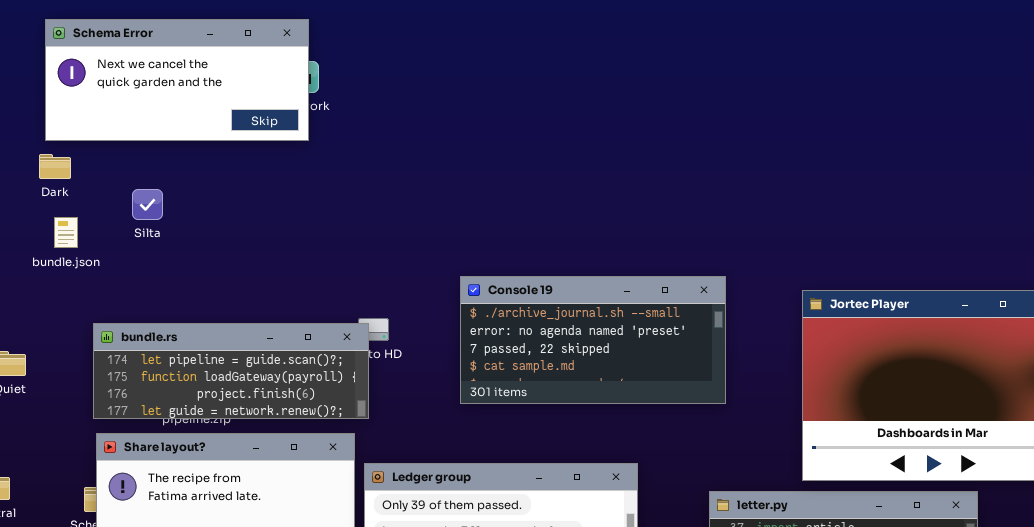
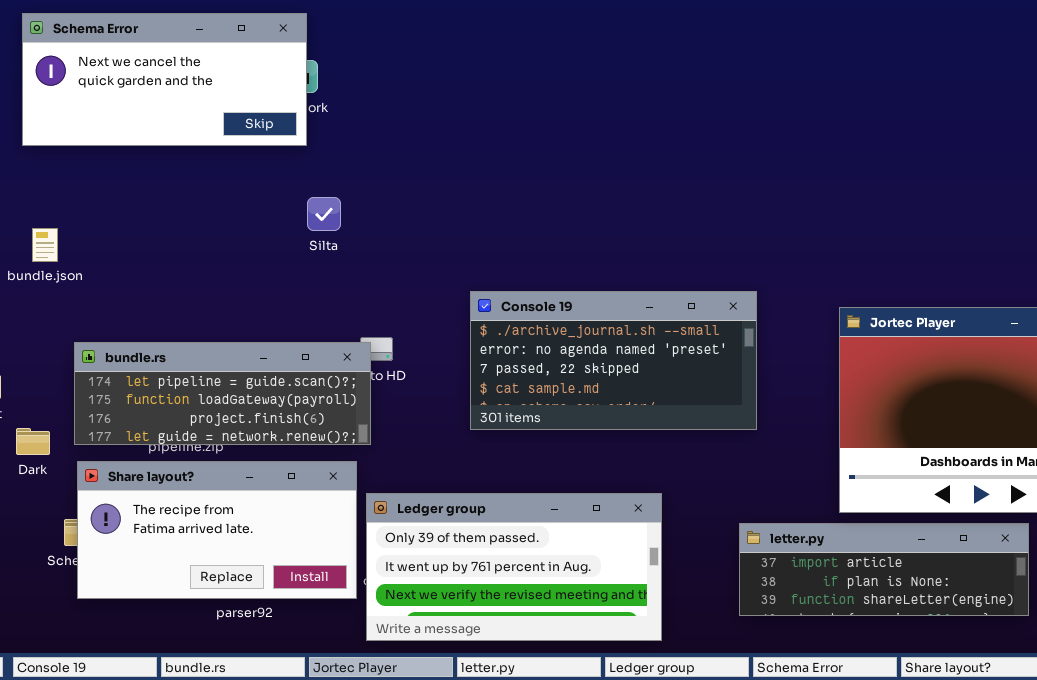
Dark: [39,154,71,179] -> [16,428,50,455], moved
Silta: [132,189,163,220] -> [307,197,341,231], moved

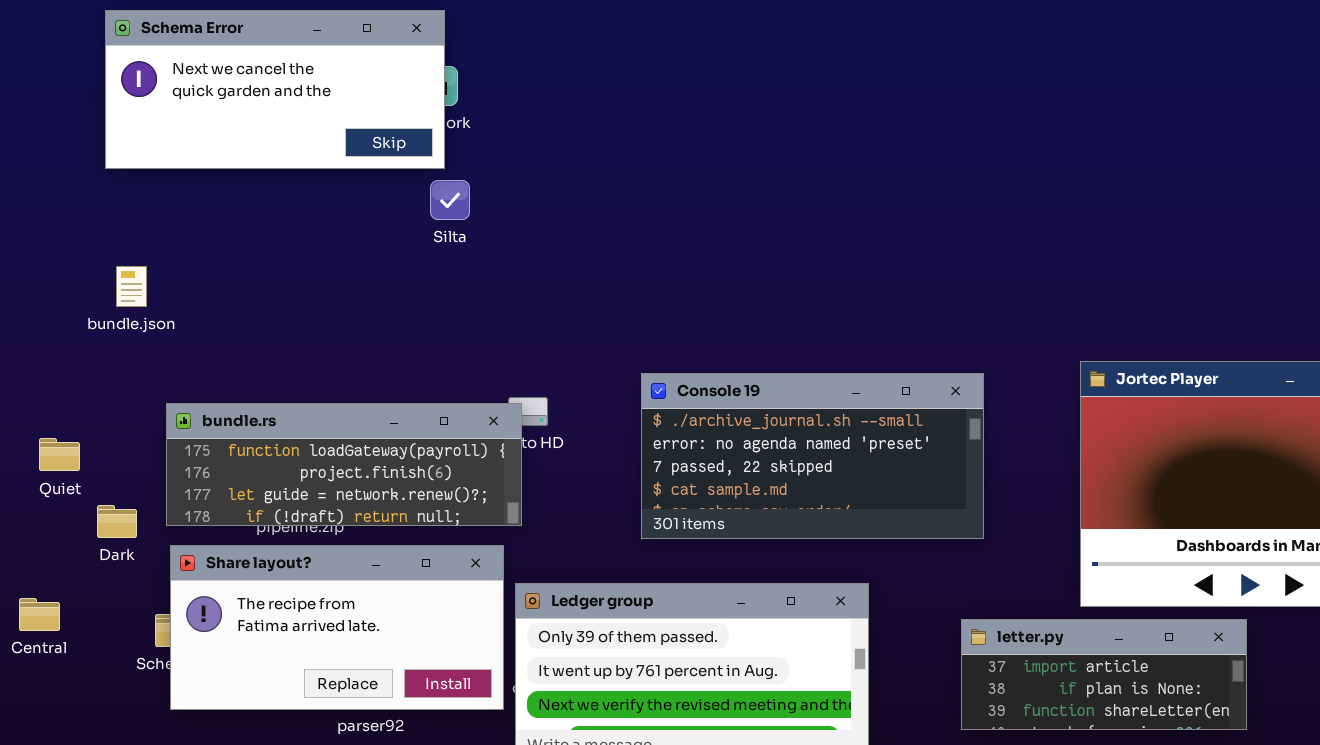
Silta: [307,197,341,231] -> [430,180,470,220], moved
Console 19: [470,291,757,430] -> [641,373,984,539], moved
bundle.rs: [74,342,371,445] -> [166,403,522,526], scrolled down 1 row
letter.py: [739,523,1029,616] -> [961,619,1247,730], resized

